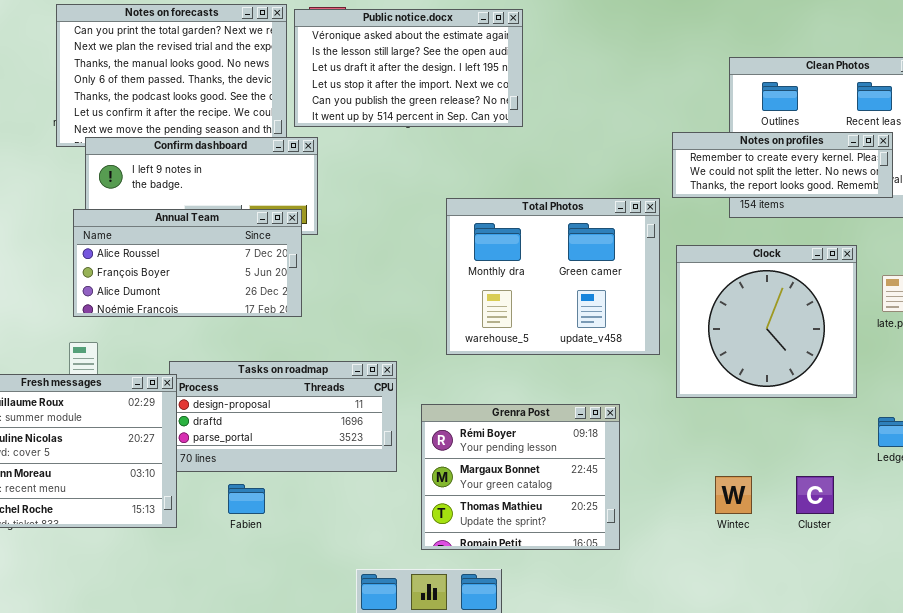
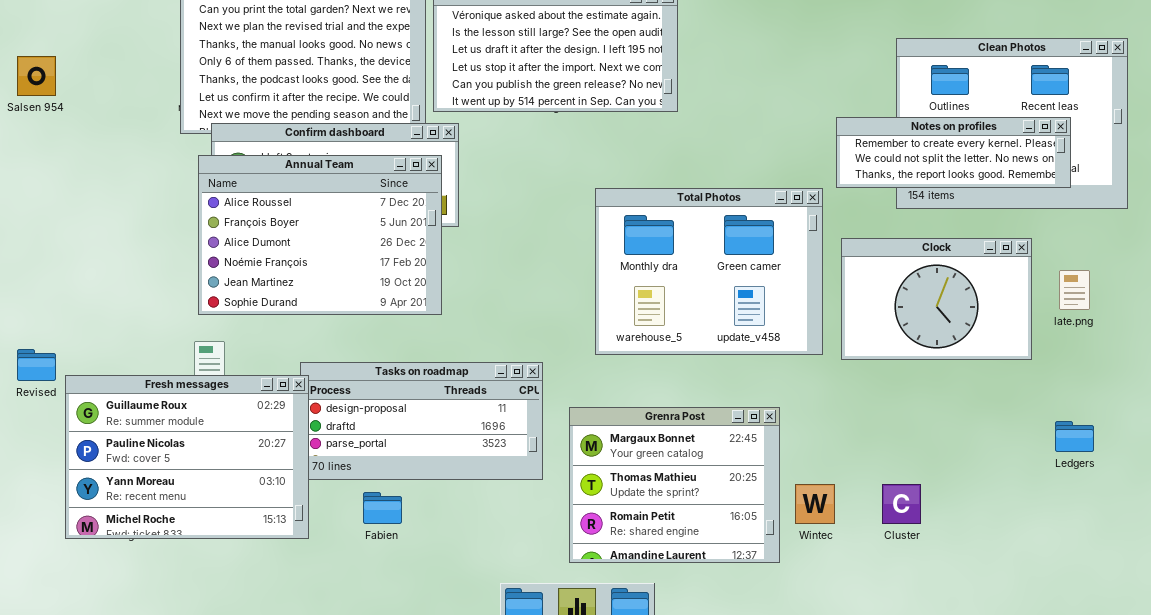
Annual Team: [73,209,302,317] -> [198,155,442,315], resized
Clock: [676,245,857,398] -> [841,238,1032,360], resized
Grenra Post: [421,404,620,550] -> [569,407,780,563], scrolled down 1 row
Wintec: [715,476,752,514] -> [795,484,835,524], moved
Cluster: [796,476,834,514] -> [882,484,921,524], moved

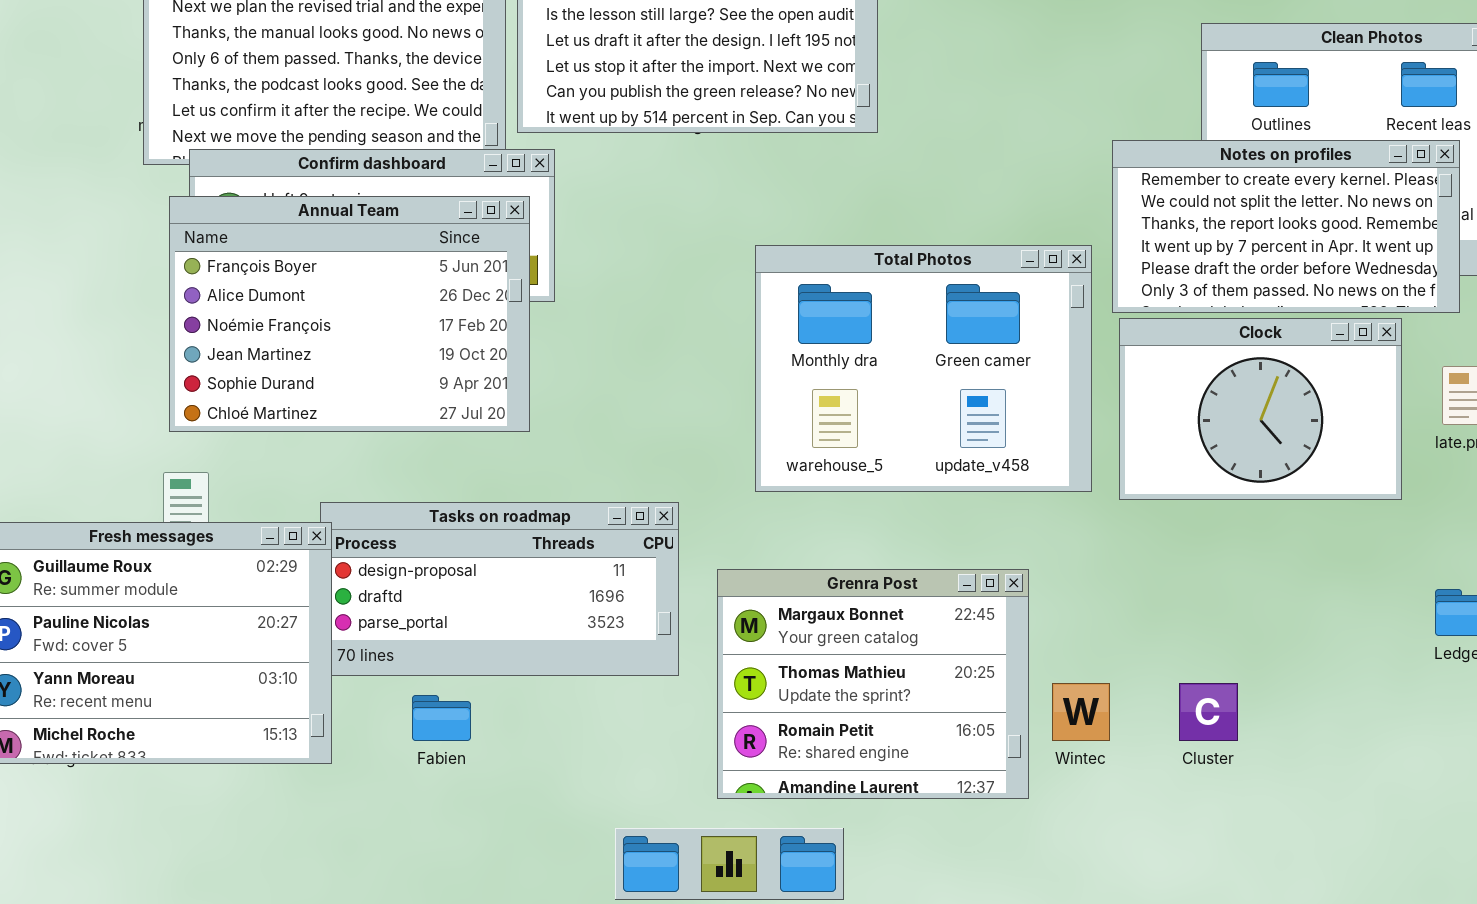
Notes on profiles: [836,117,1071,188] -> [1112,140,1460,313], resized
Annual Team: [198,155,442,315] -> [169,196,530,432], scrolled down 1 row

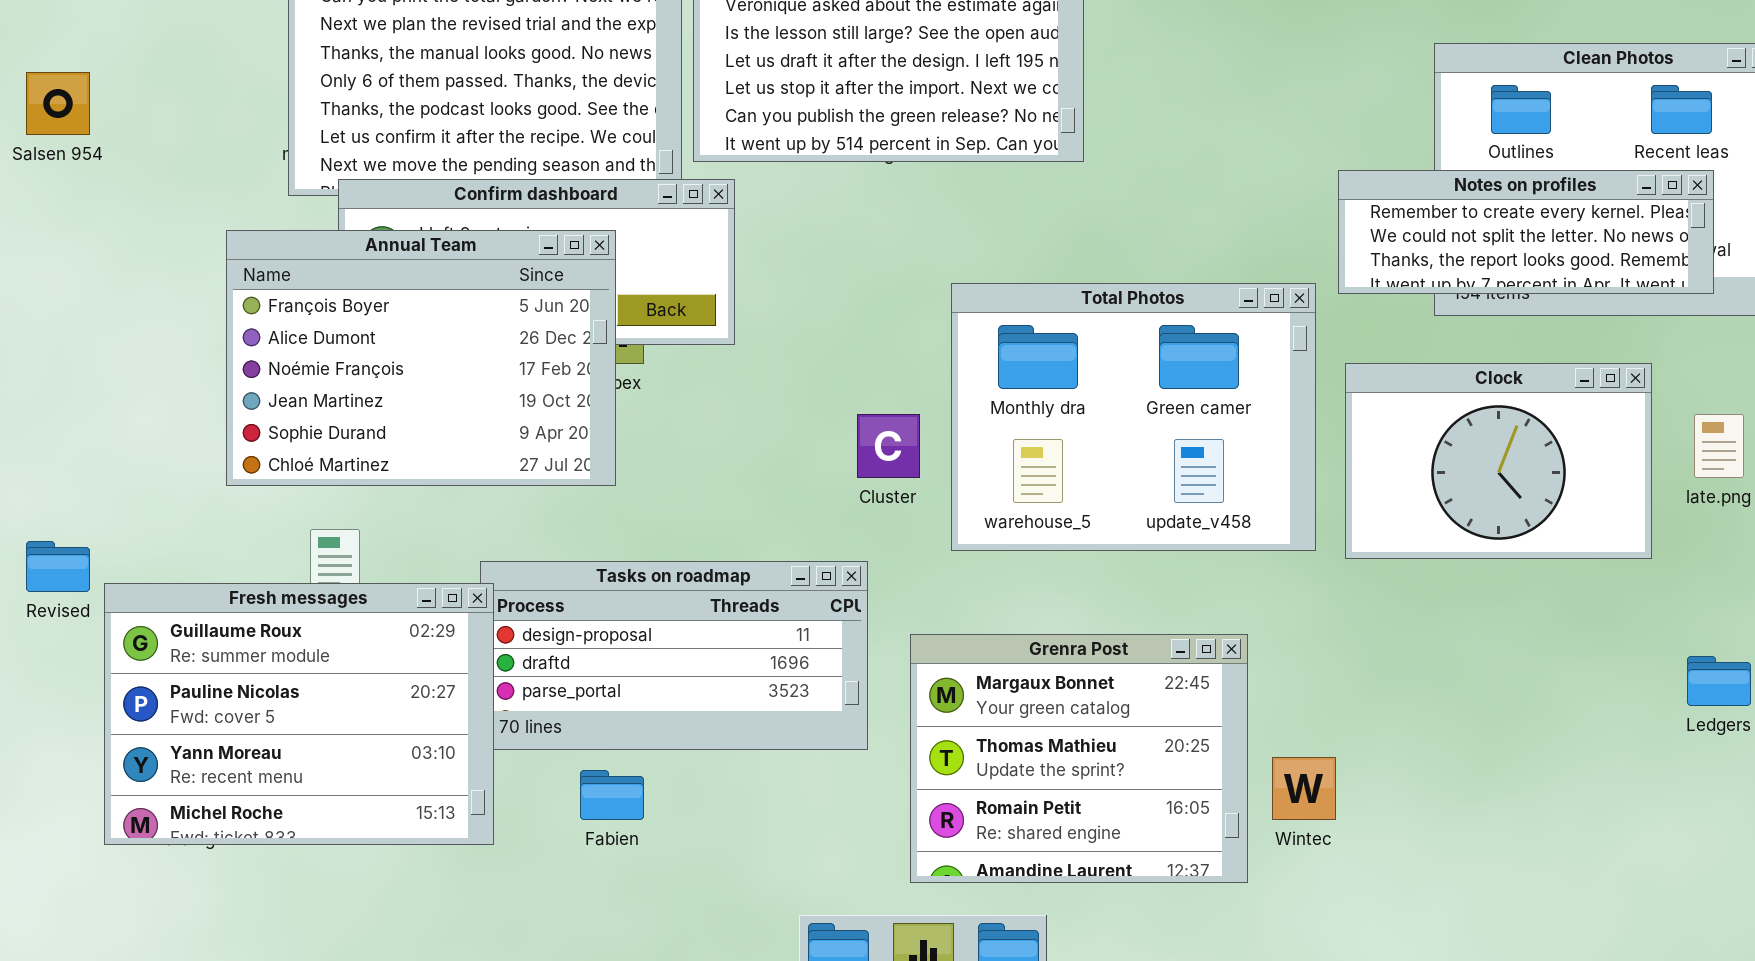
Notes on profiles: [1112,140,1460,313] -> [1338,170,1714,294], resized
Annual Team: [169,196,530,432] -> [226,230,616,486], moved
Cluster: [1179,683,1238,741] -> [857,414,920,478], moved

